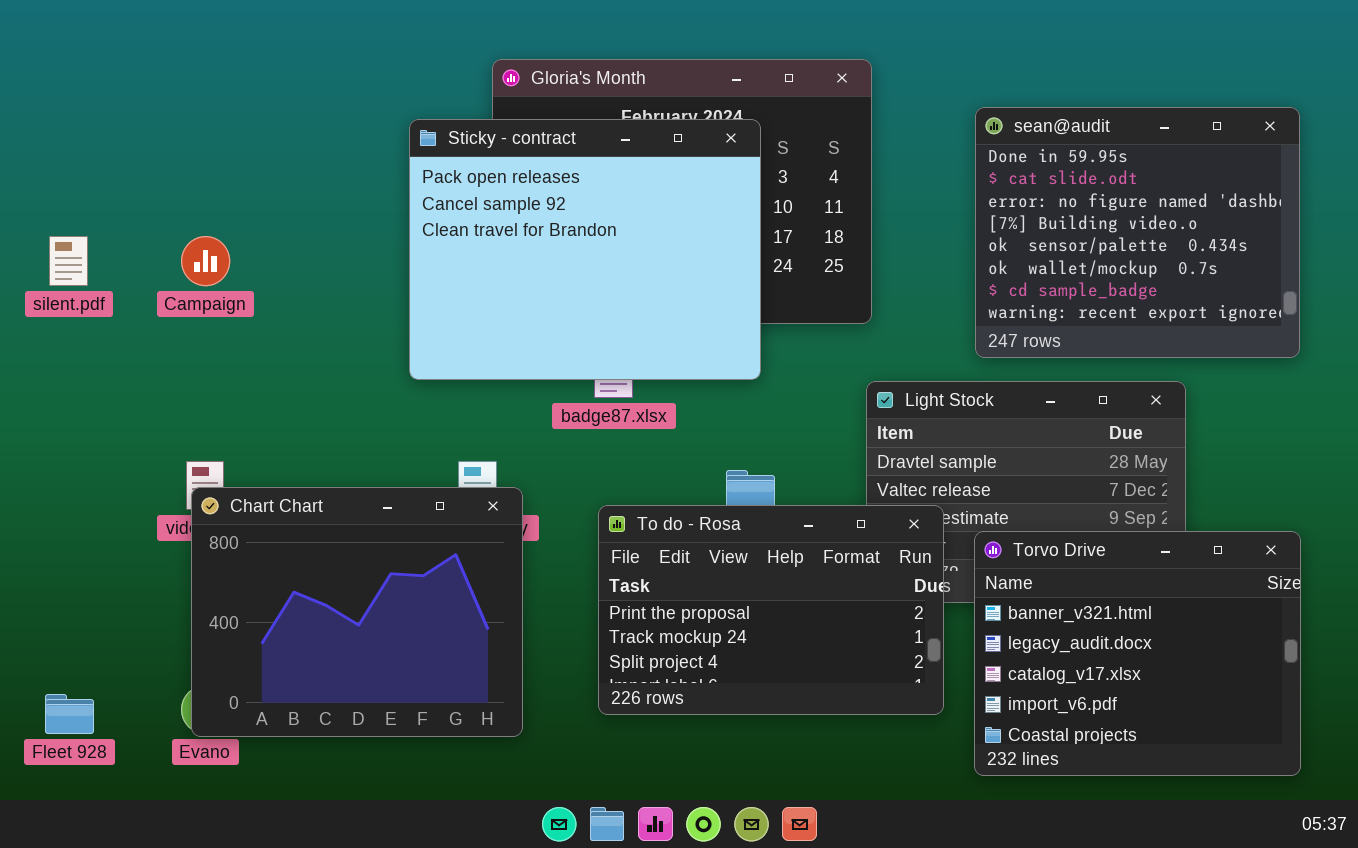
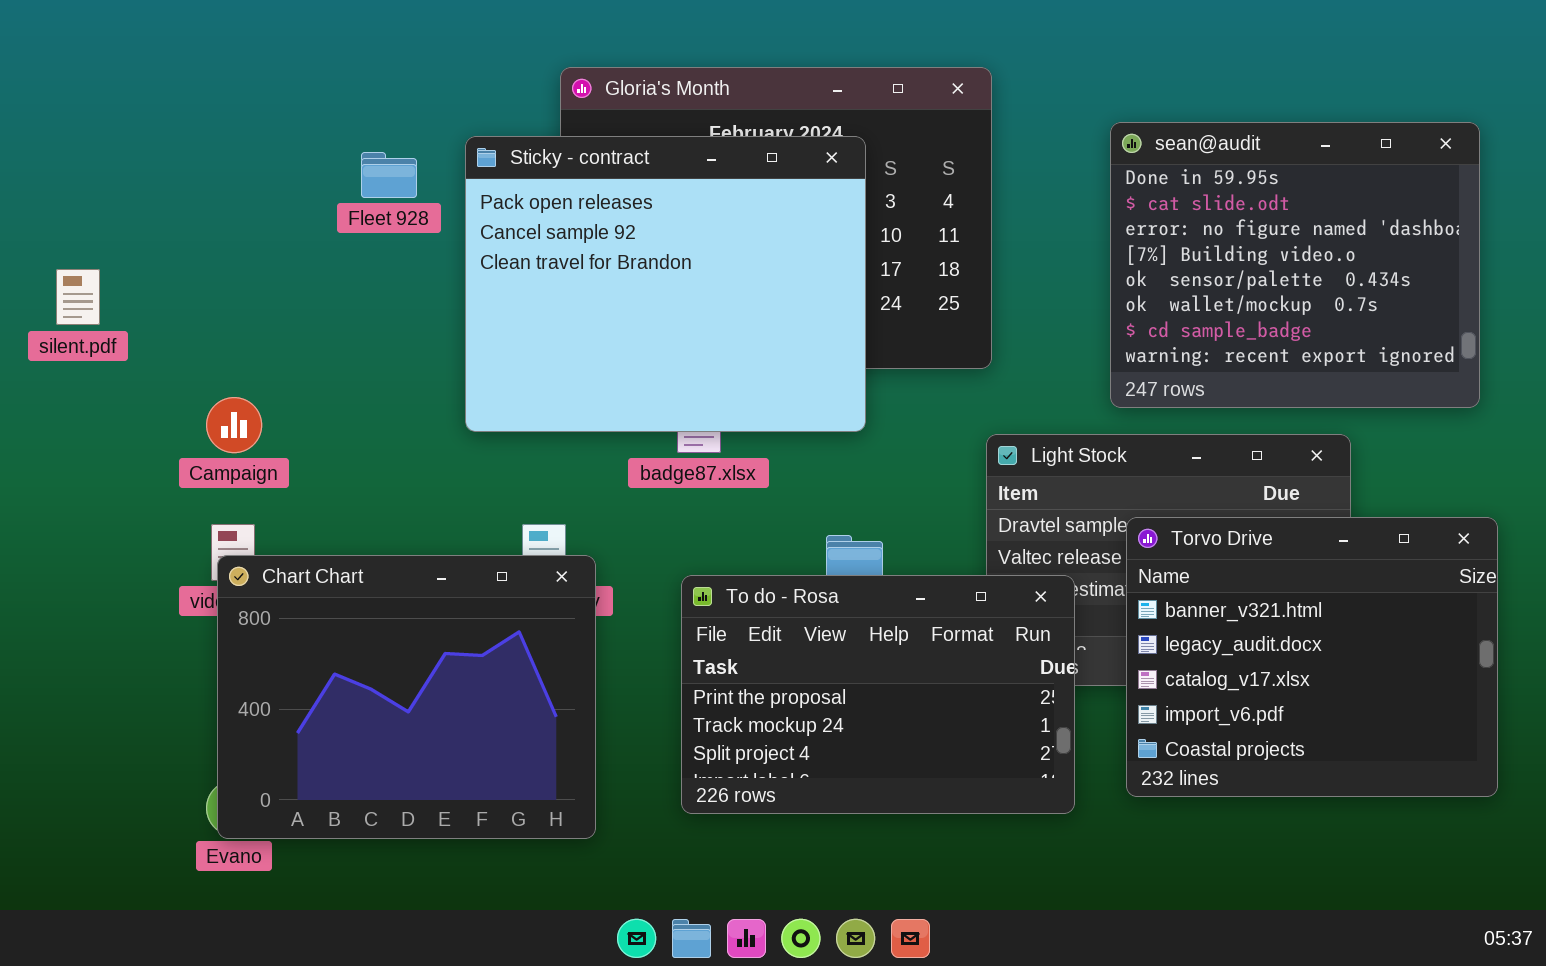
Campaign: [181,236,230,286] -> [206,397,262,453], moved
Torvo Drive: [974,531,1301,776] -> [1126,517,1498,797], moved
Fleet 928: [45,694,94,734] -> [361,152,417,198], moved

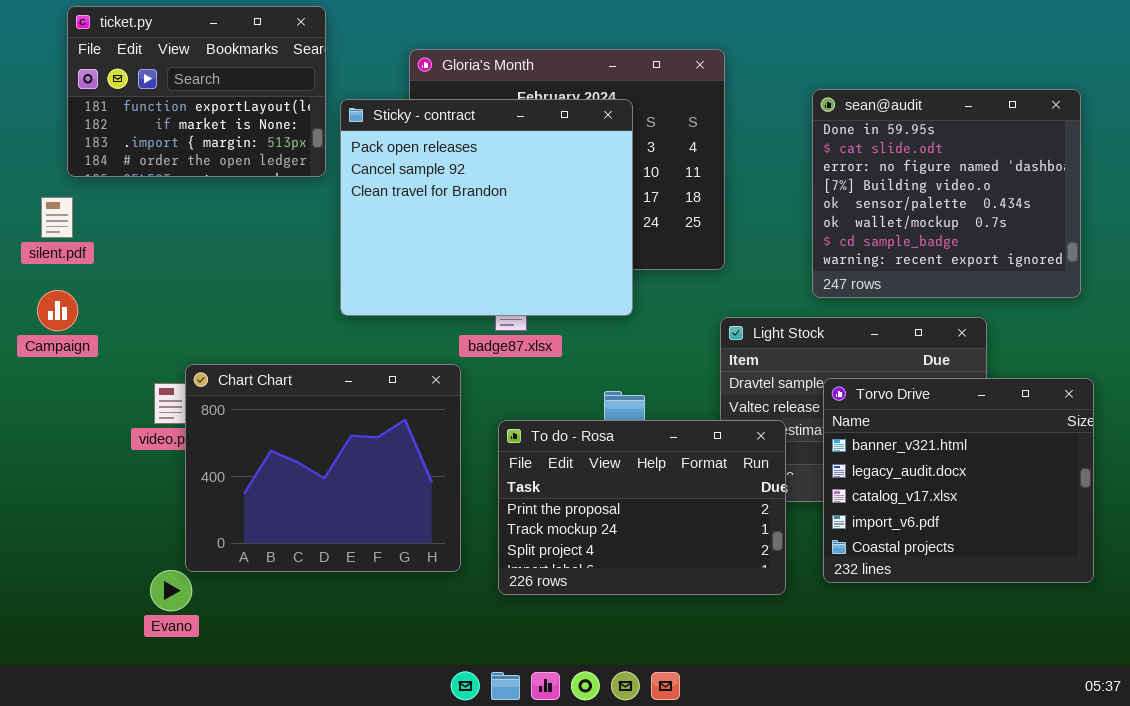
ticket.py: none -> [67,6,326,177], opened
Campaign: [206,397,262,453] -> [37,290,78,331], moved
Chart Chart: [217,555,596,839] -> [185,364,461,572], moved

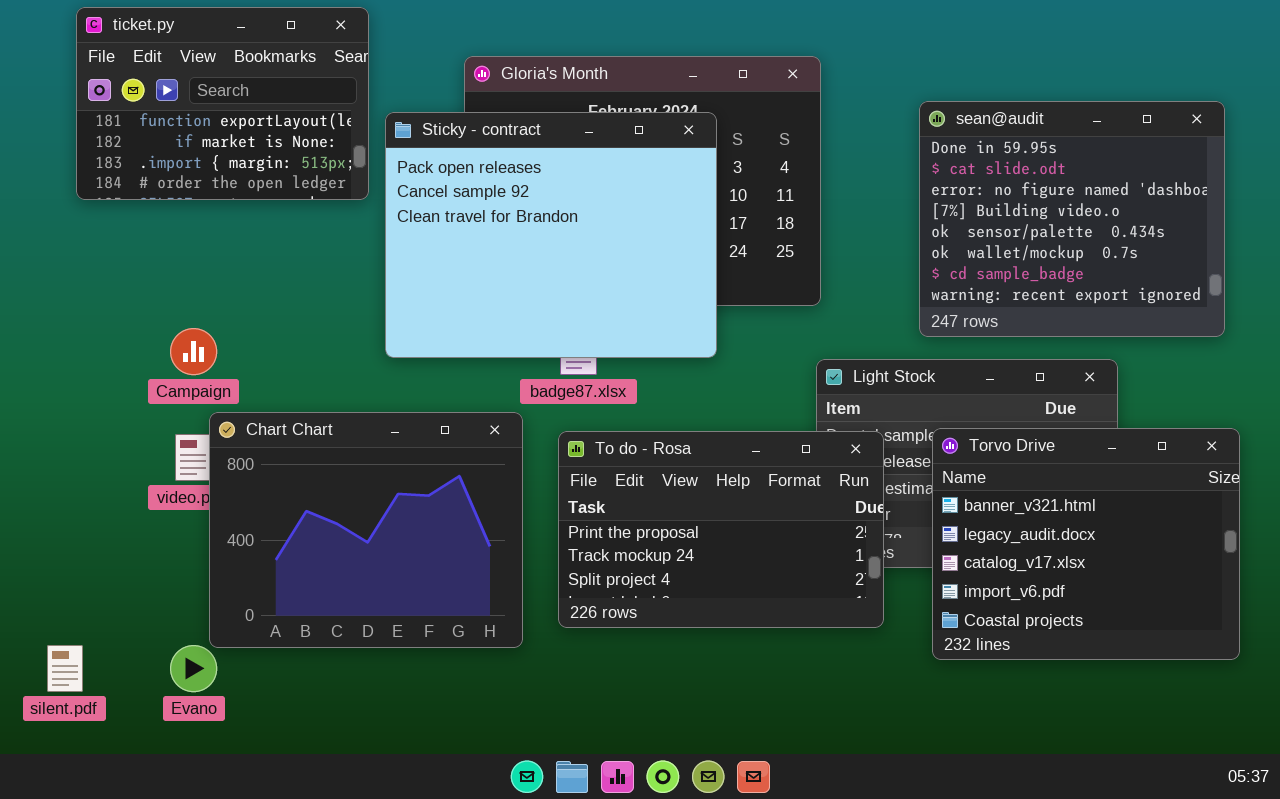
silent.pdf: [41,197,73,238] -> [47,645,83,692], moved
Campaign: [37,290,78,331] -> [170,328,217,375], moved
To do - Rosa: [498,420,786,595] -> [558,431,884,628], moved

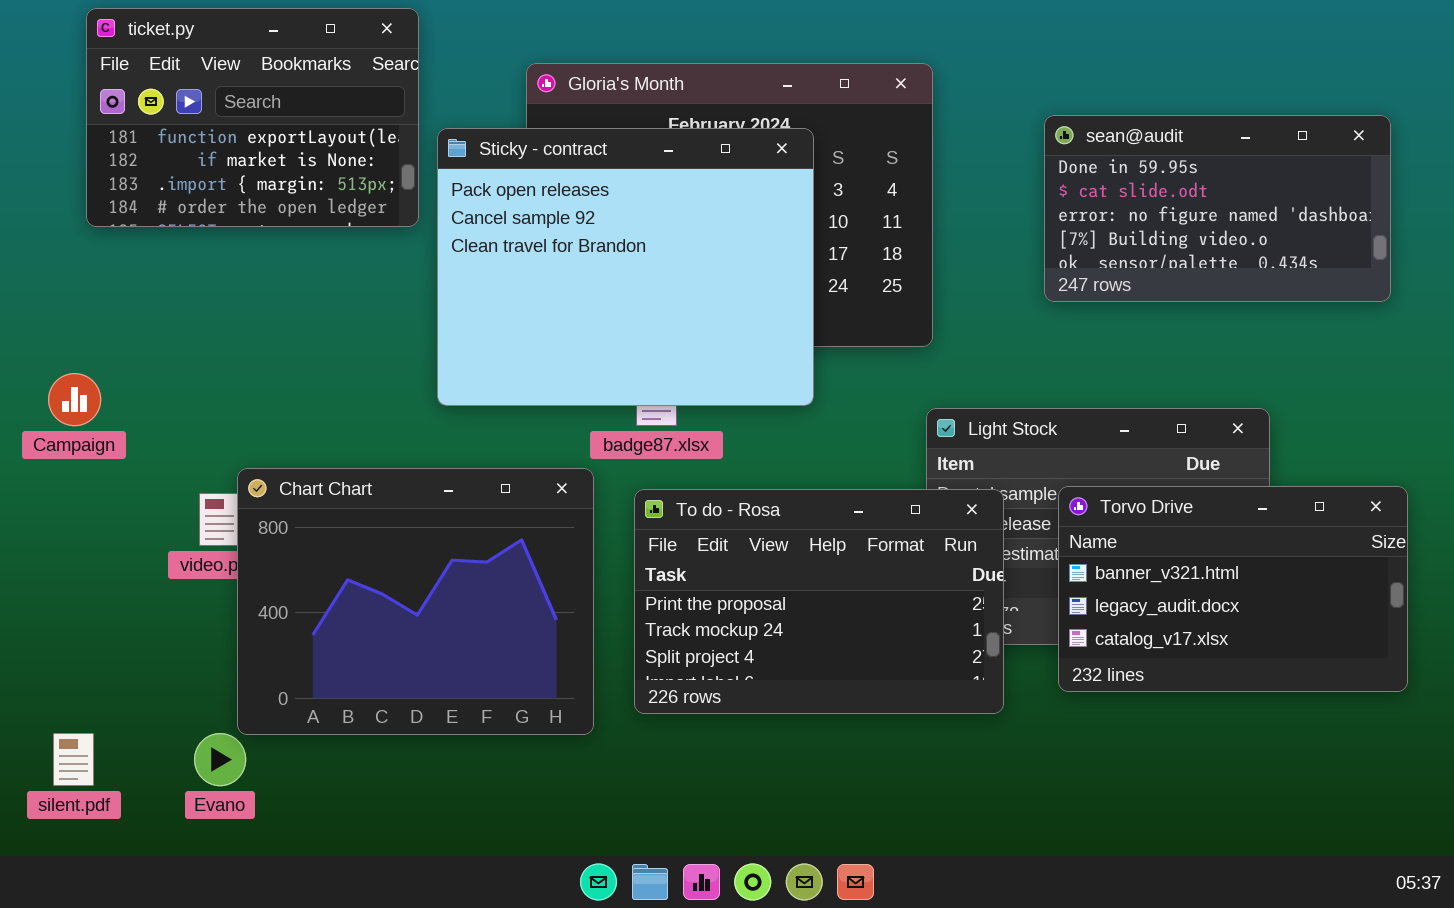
sean@audit: [919,101,1225,337] -> [1044,115,1391,302], resized
Campaign: [170,328,217,375] -> [48,373,101,426], moved
Torvo Drive: [932,428,1240,660] -> [1058,486,1408,692], resized

